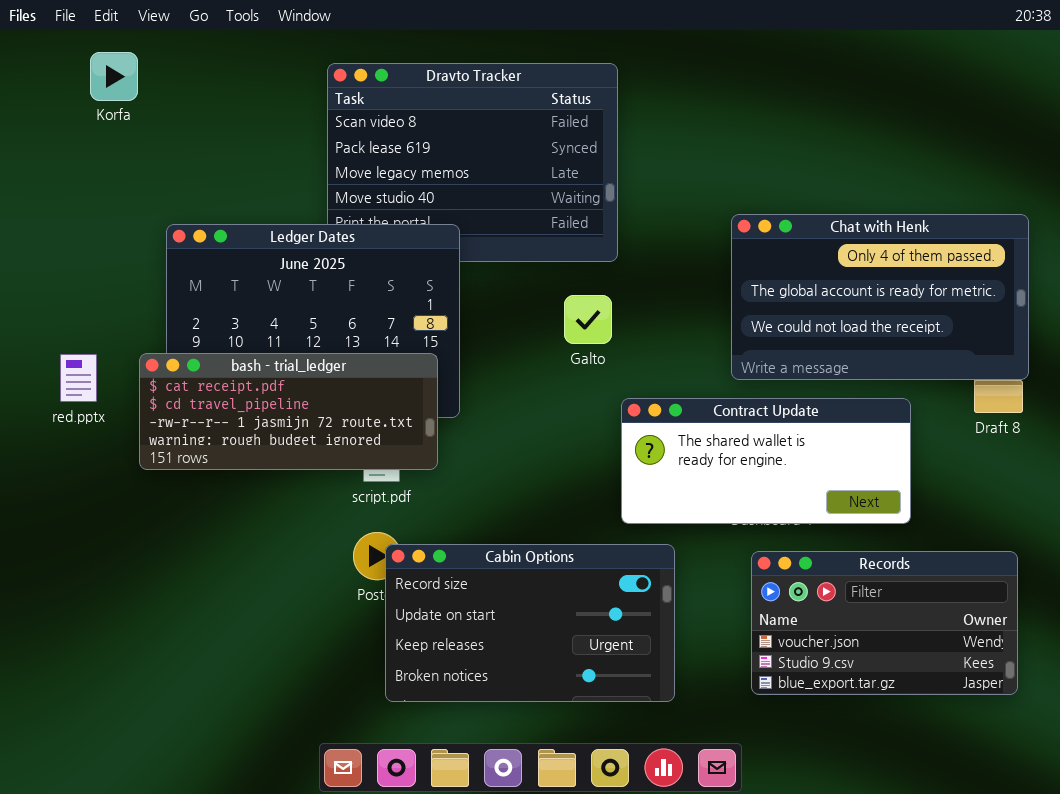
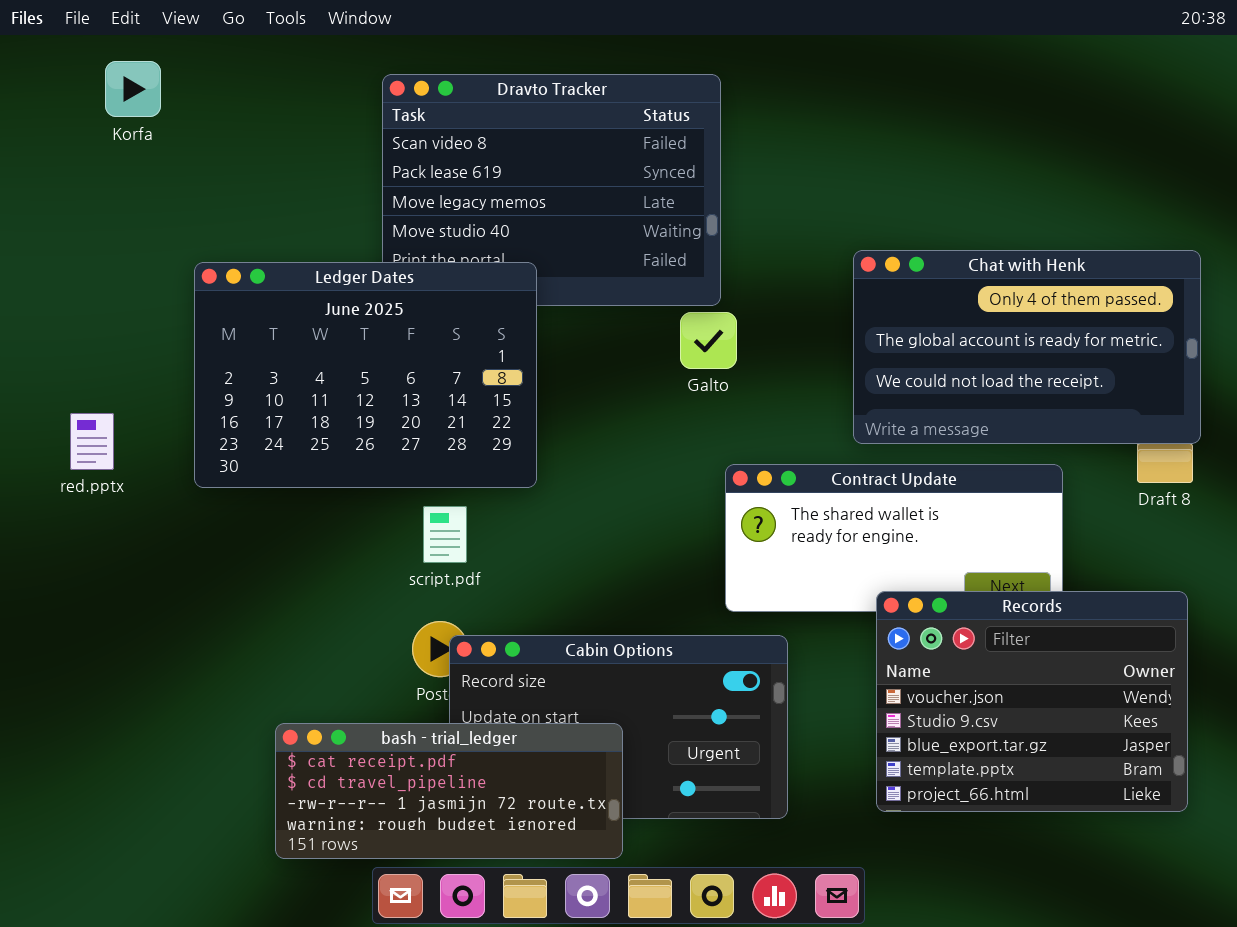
Galto: [564,295,612,344] -> [680,312,737,369], moved
bash - trial_ledger: [139,353,438,470] -> [275,723,623,859], moved
Records: [751,551,1018,695] -> [876,591,1188,812], resized

